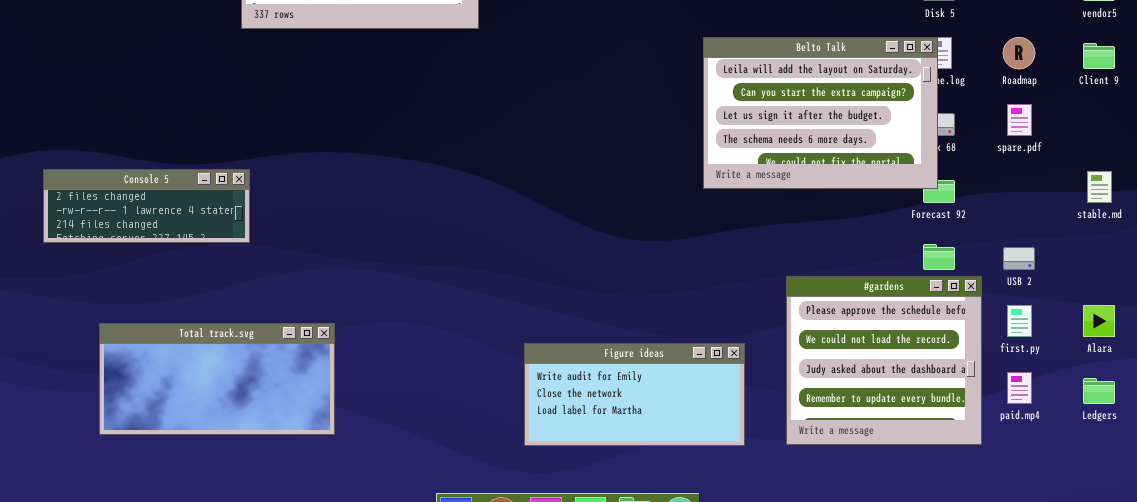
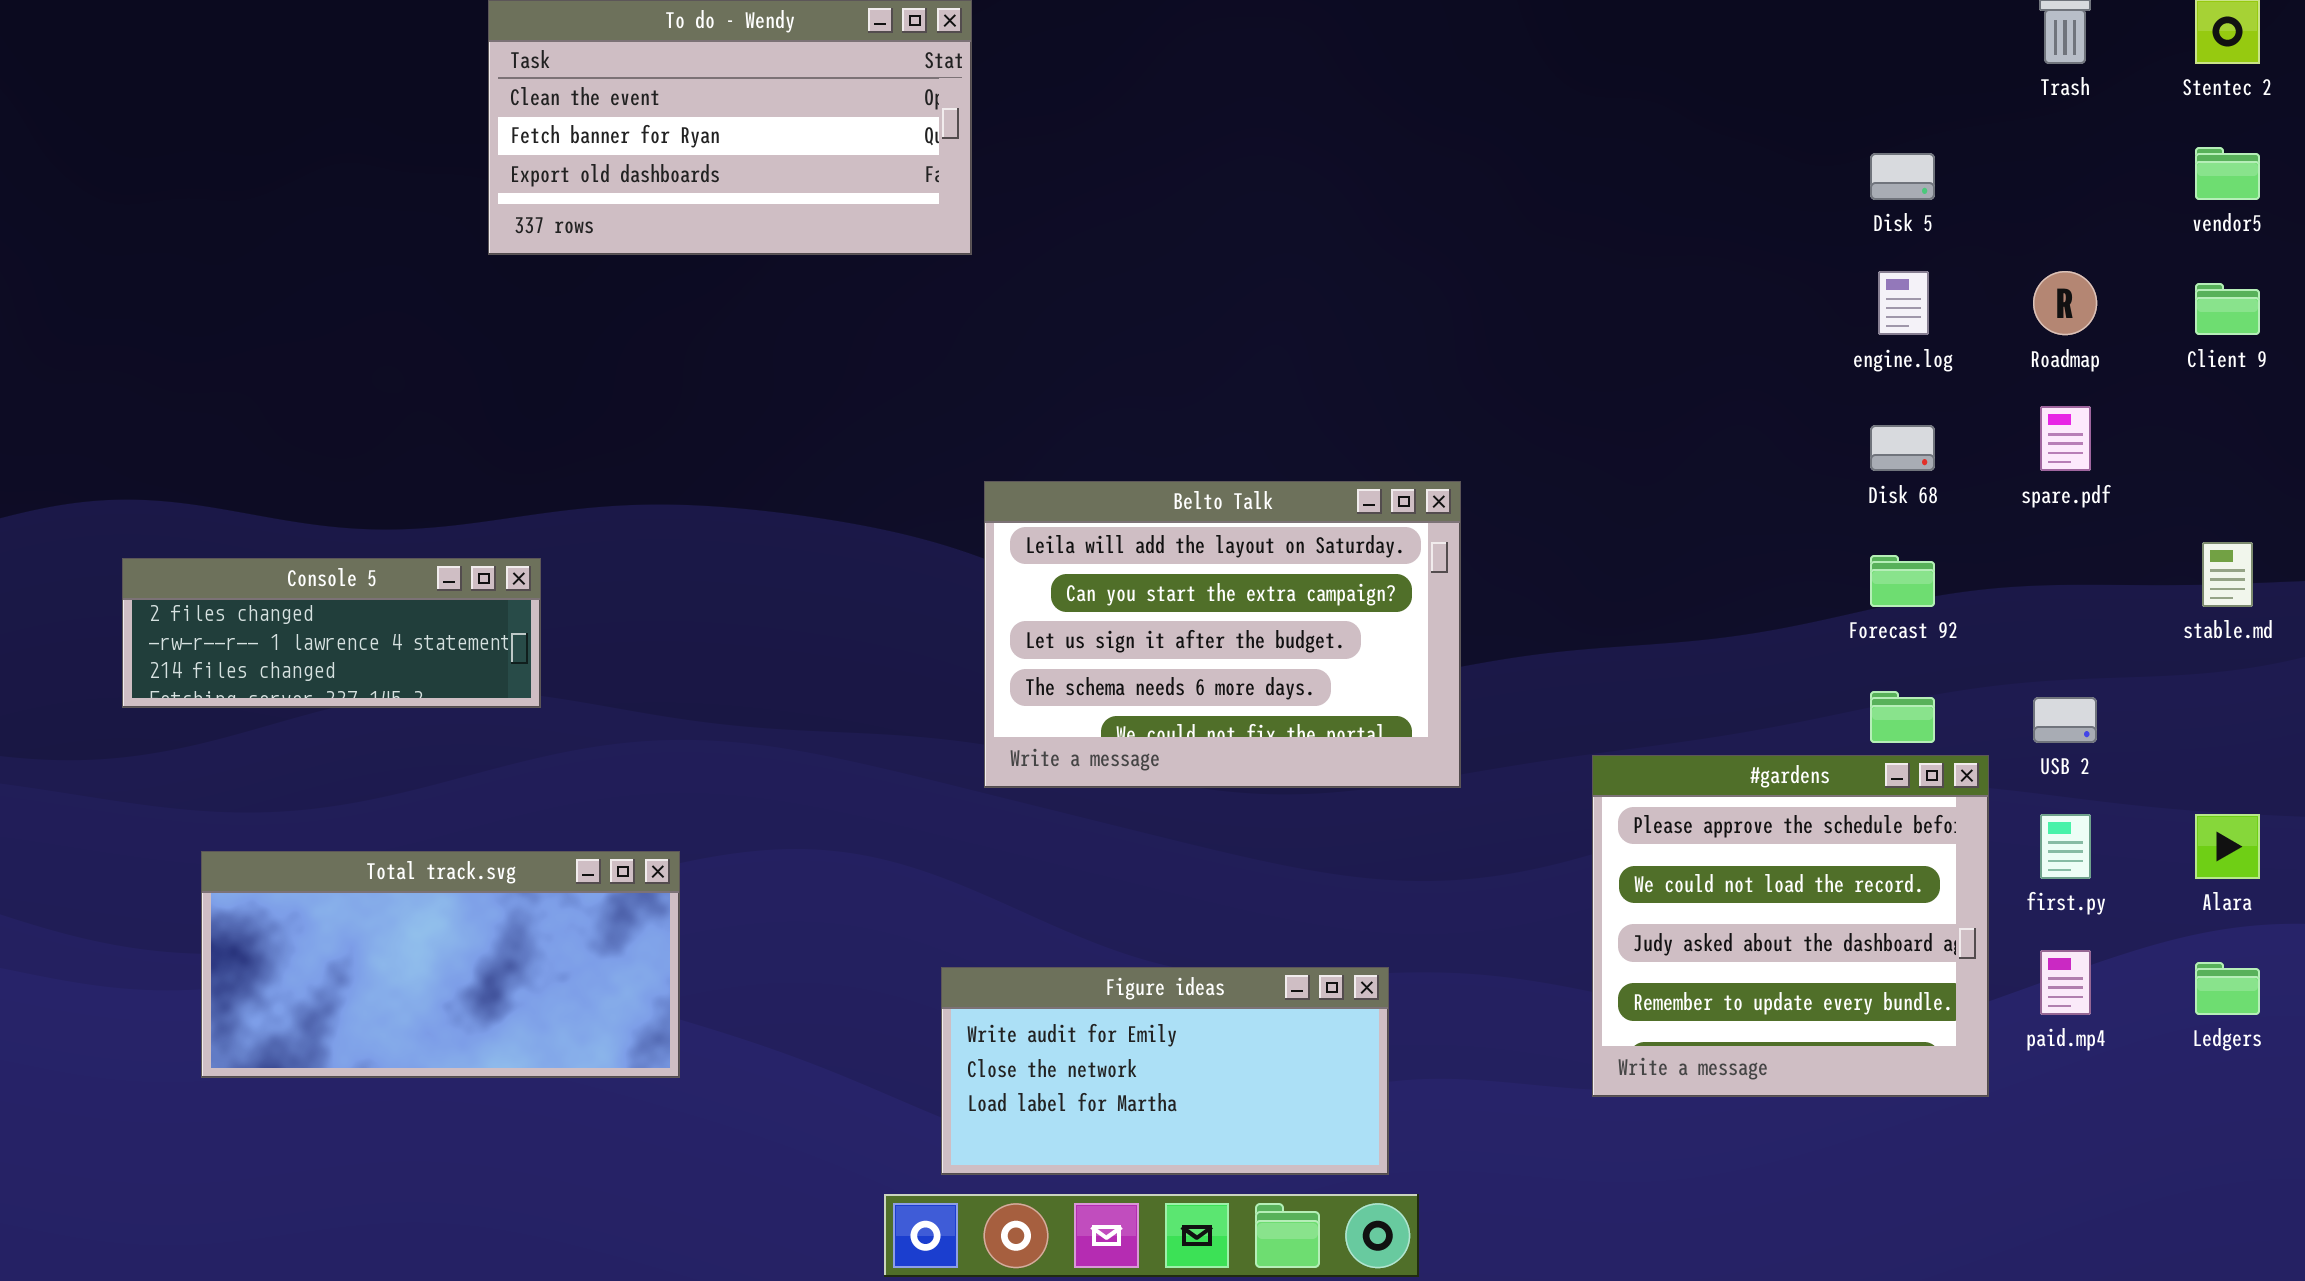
Belto Talk: [703,37,938,189] -> [984,481,1461,788], moved
Console 5: [43,169,250,243] -> [122,558,541,708], moved
Figure ideas: [524,343,745,446] -> [941,967,1389,1175], moved

